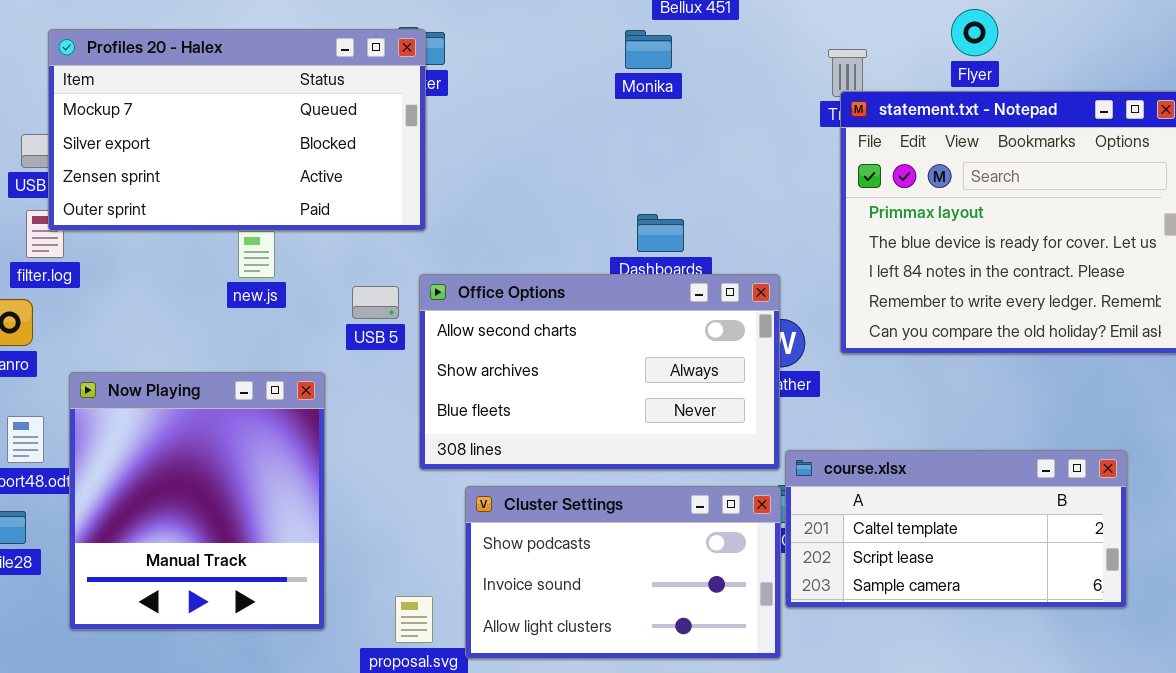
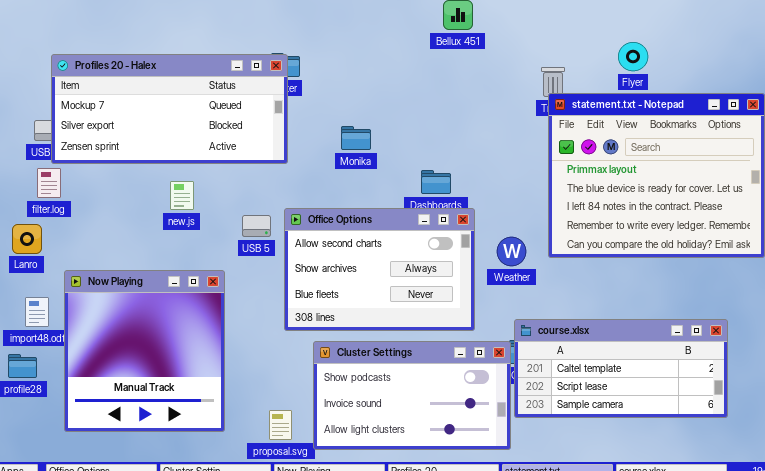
Profiles 20 - Halex: [48,29,426,231] -> [51,54,288,164], resized
Monika: [625,30,672,69] -> [341,126,371,150], moved
Office Options: [419,274,780,470] -> [284,208,475,331], resized

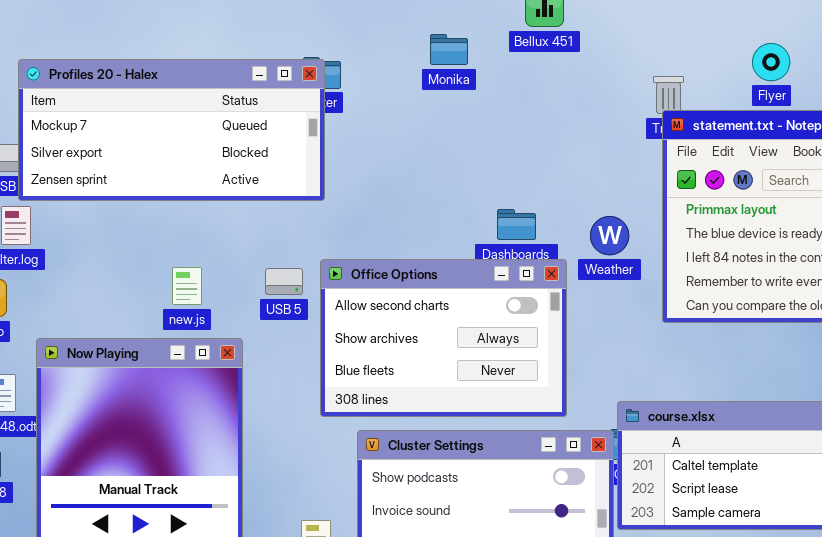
Monika: [341,126,371,150] -> [430,34,468,65], moved
new.js: [170,181,194,210] -> [172,267,202,305], moved
Weather: [497,237,526,266] -> [590,216,629,255], moved

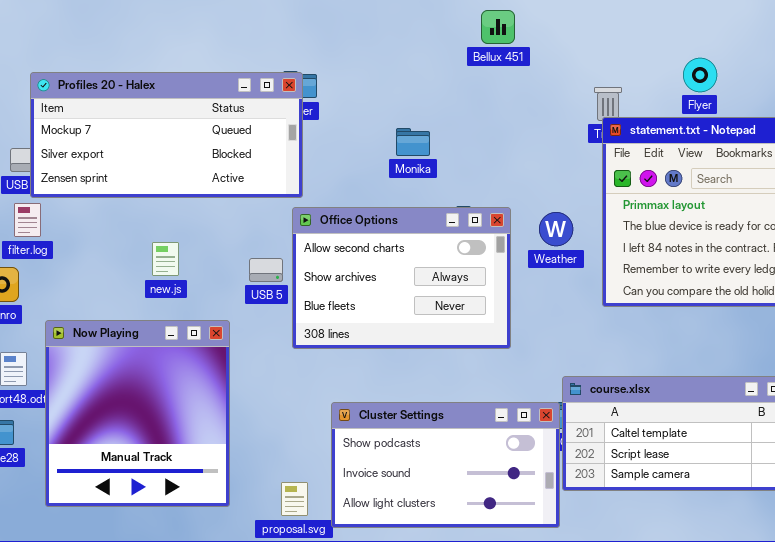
Monika: [430,34,468,65] -> [396,128,430,156], moved
Office Options: [320,259,567,417] -> [292,207,511,349], moved
new.js: [172,267,202,305] -> [152,242,179,276], moved

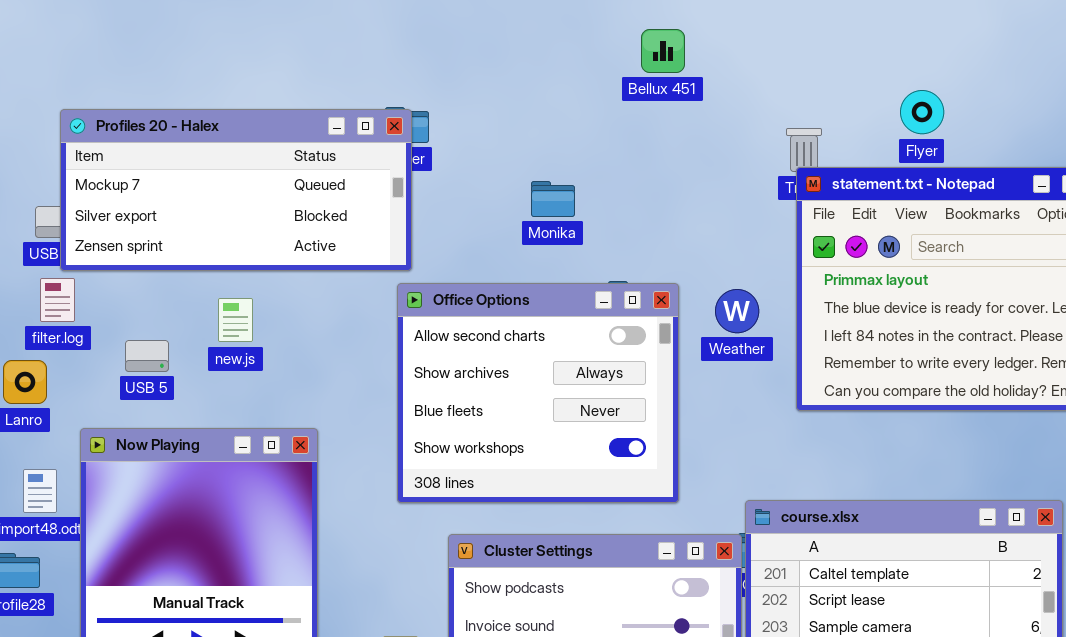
Office Options: [292,207,511,349] -> [397,283,679,503], resized
new.js: [152,242,179,276] -> [218,298,253,342], moved
USB 5: [249,258,283,282] -> [125,340,169,372], moved

